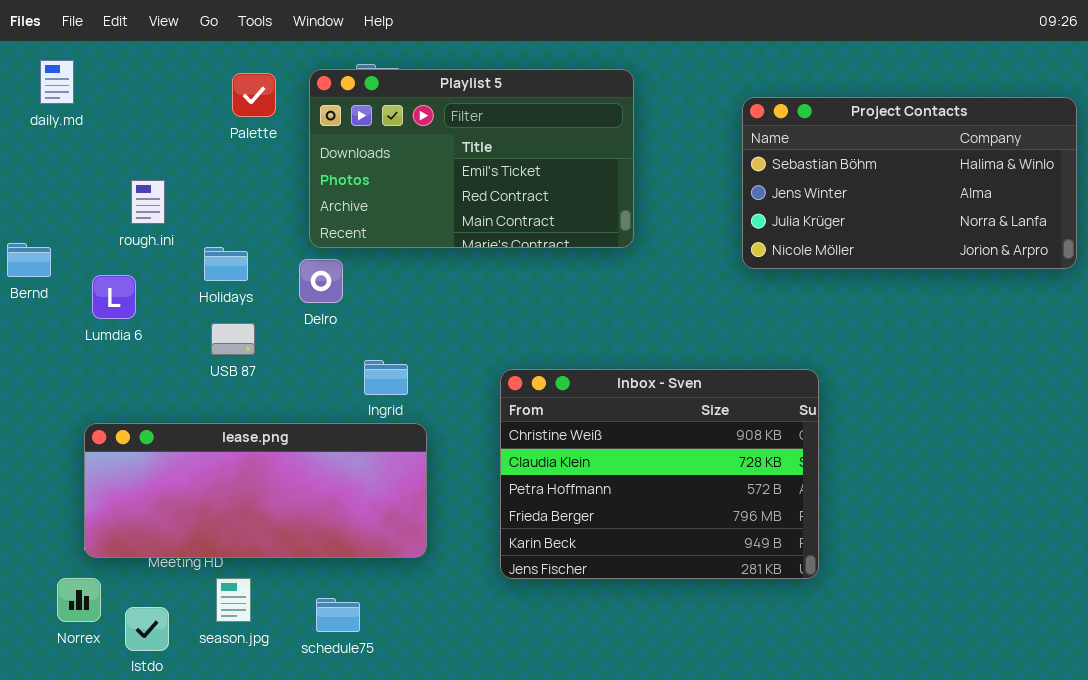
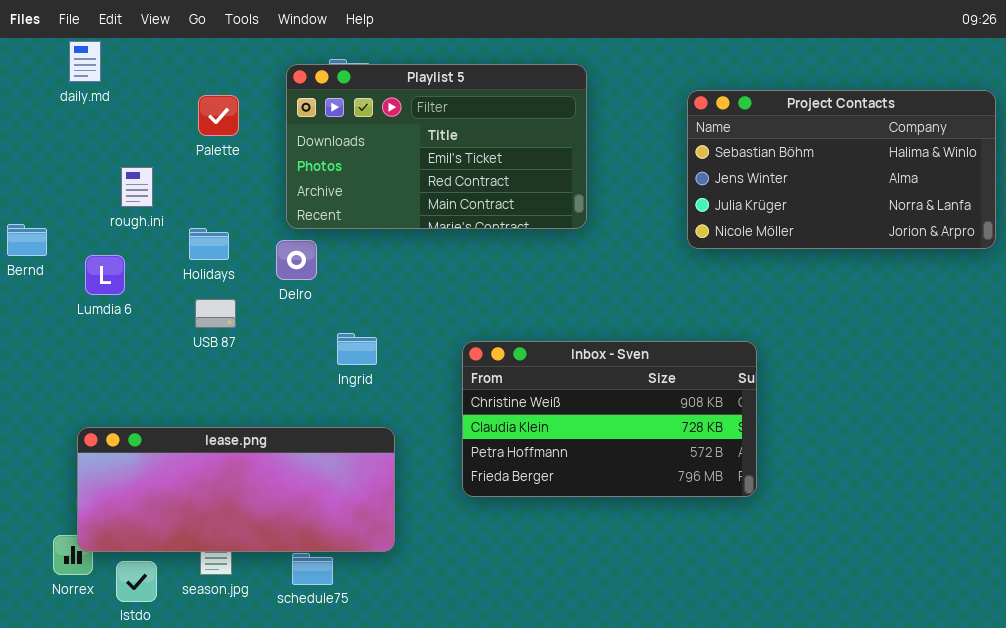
daily.md: [40,60,74,104] -> [69,41,101,82], moved
Palette: [232,73,276,117] -> [198,95,239,136], moved
Inbox - Sven: [500,369,819,579] -> [462,341,757,497], resized
lease.png: [84,423,427,558] -> [77,427,395,552], moved

